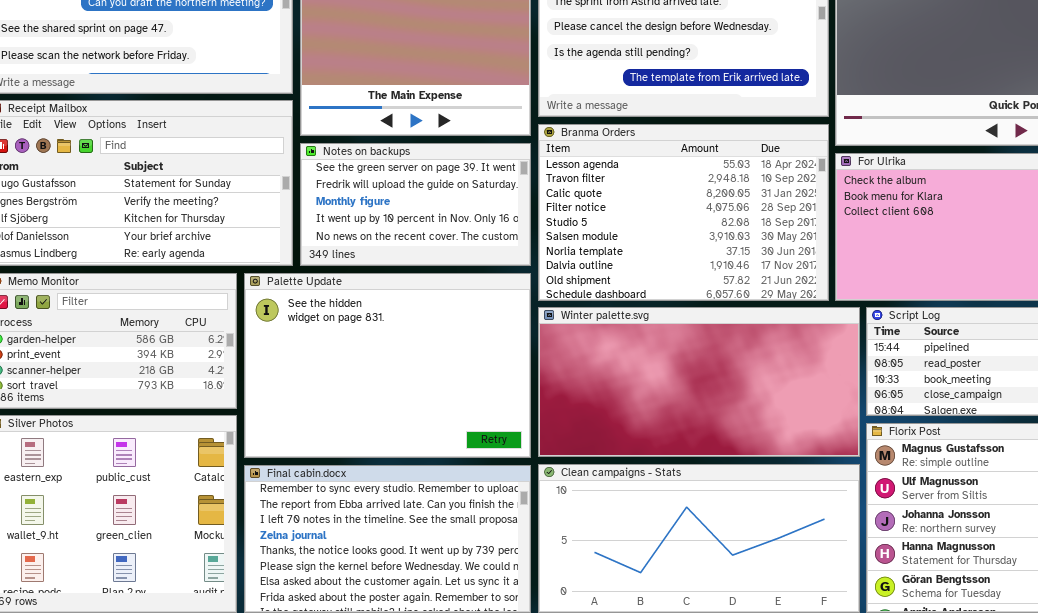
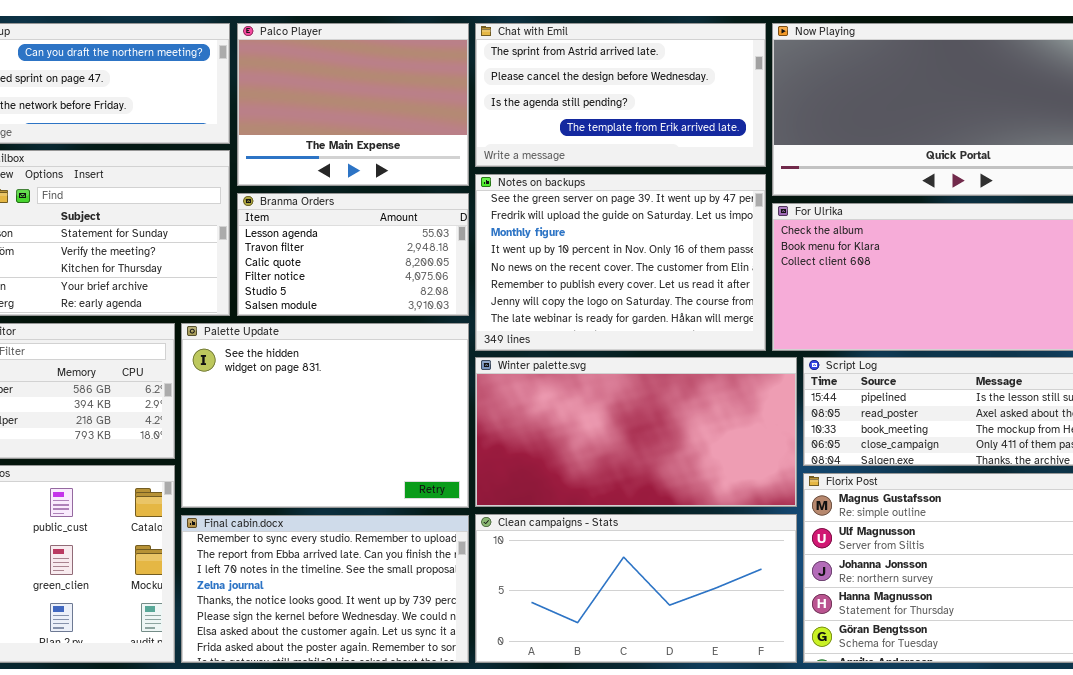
Branma Orders: [538,124,829,301] -> [237,193,469,316], moved, resized
Notes on backups: [300,143,531,266] -> [475,174,766,351], moved, resized

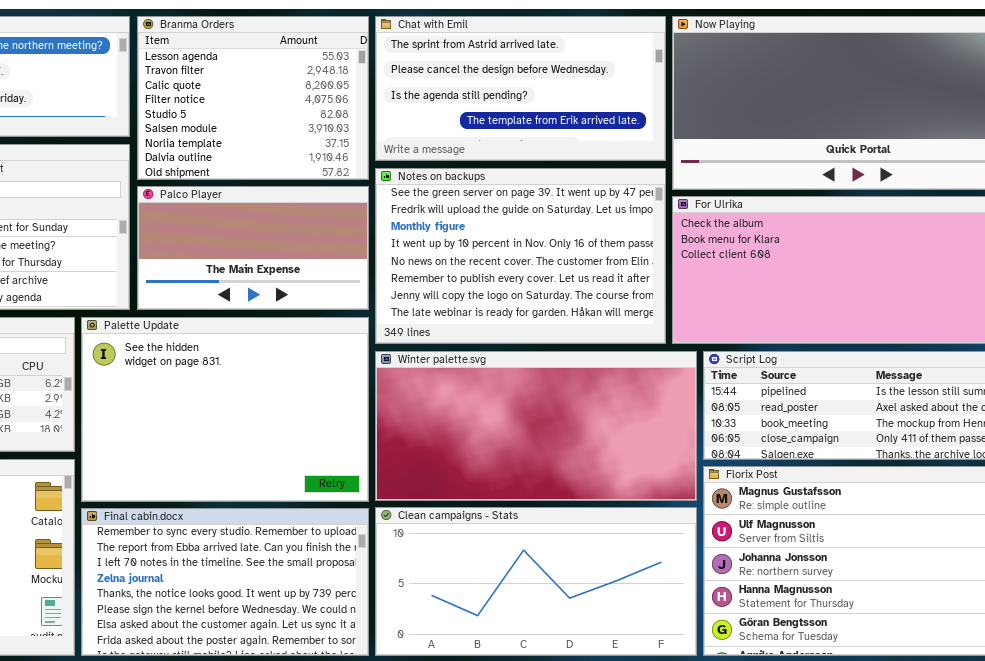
Palco Player: [237,23,469,186] -> [137,186,369,310], moved, resized
Branma Orders: [237,193,469,316] -> [137,16,369,180], moved, resized

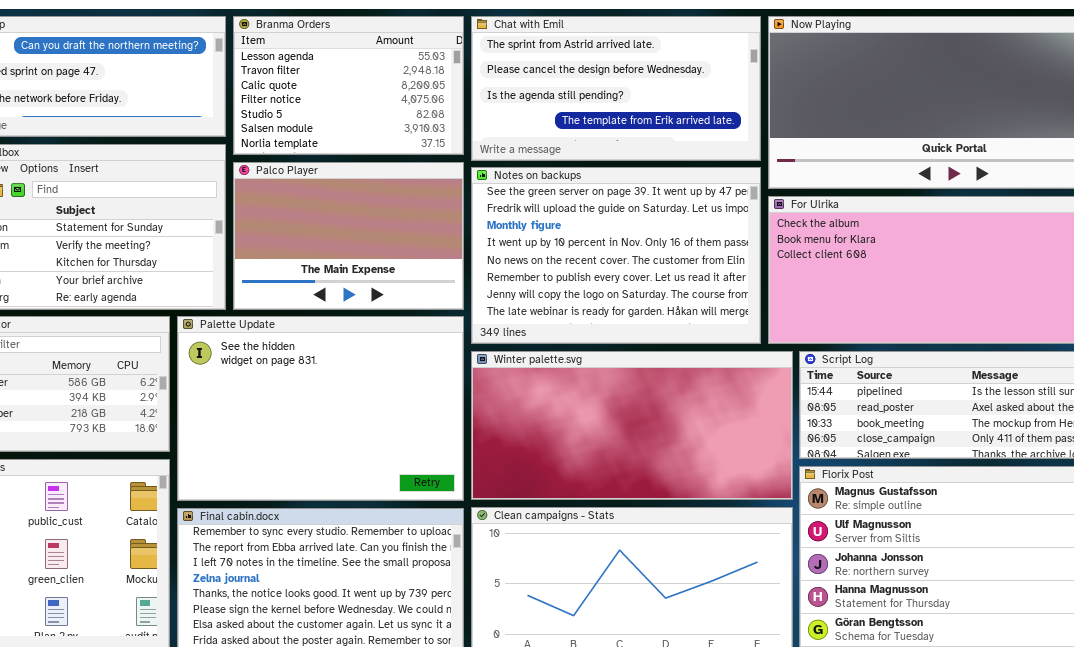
Branma Orders: [137,16,369,180] -> [233,16,464,155], resized
Palco Player: [137,186,369,310] -> [233,162,464,310], resized

